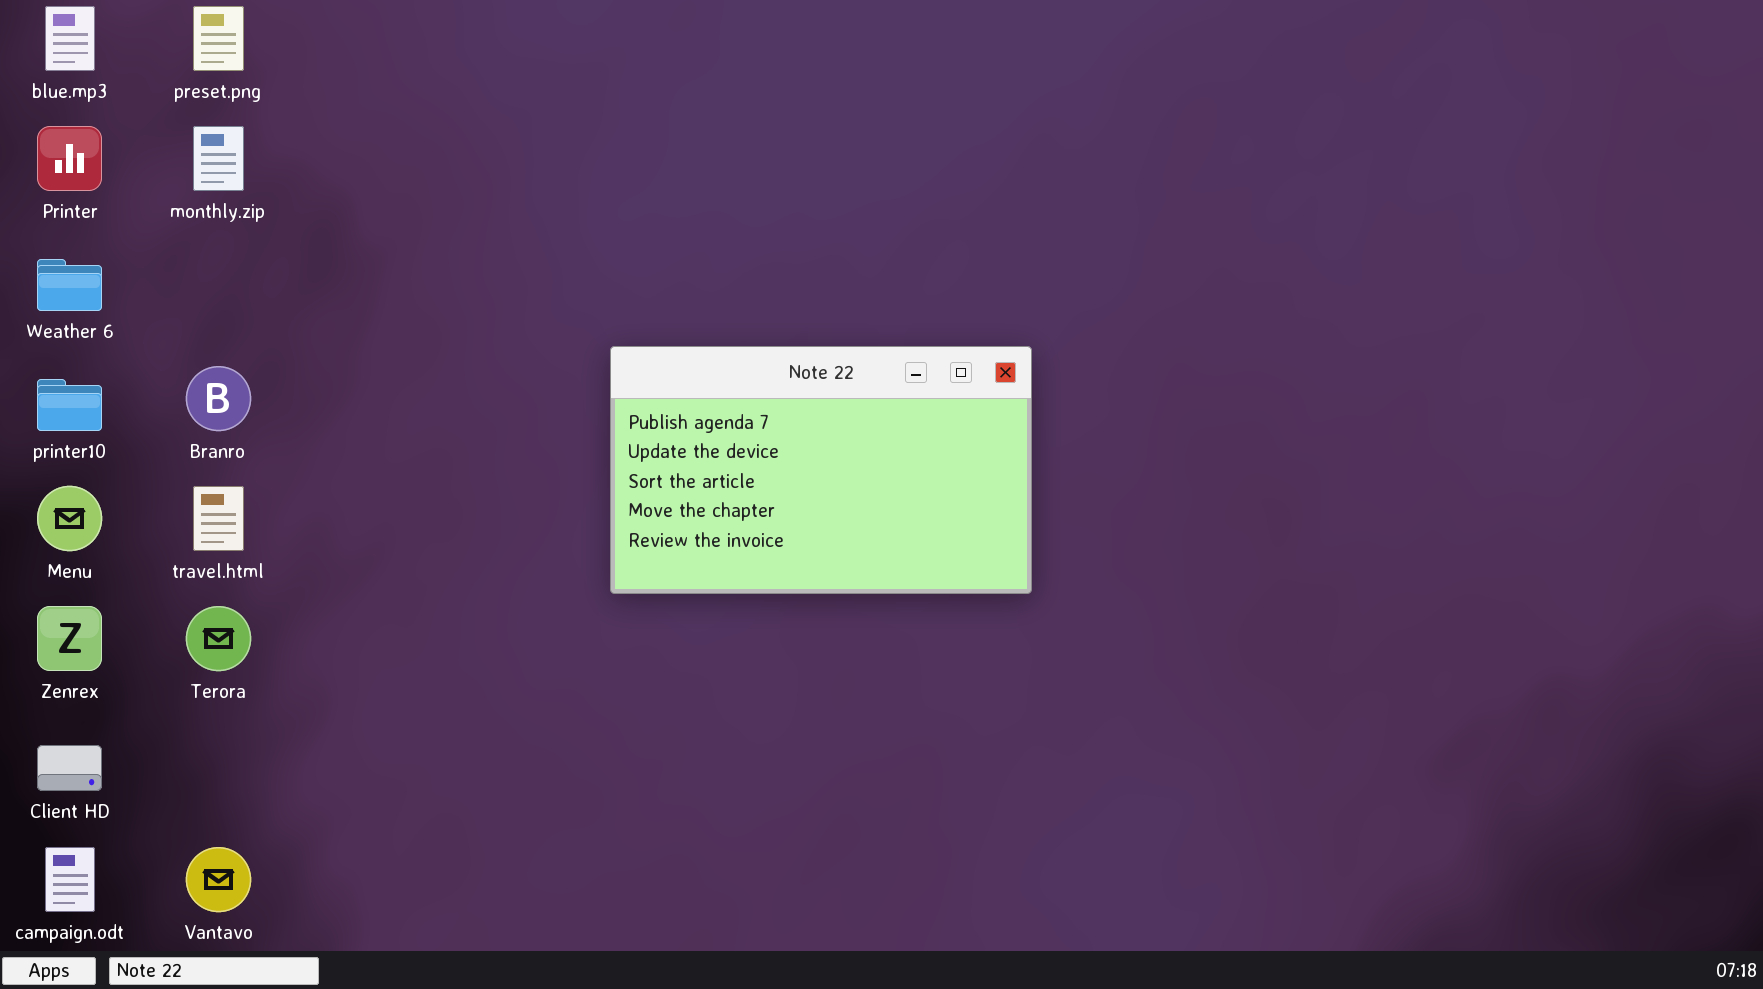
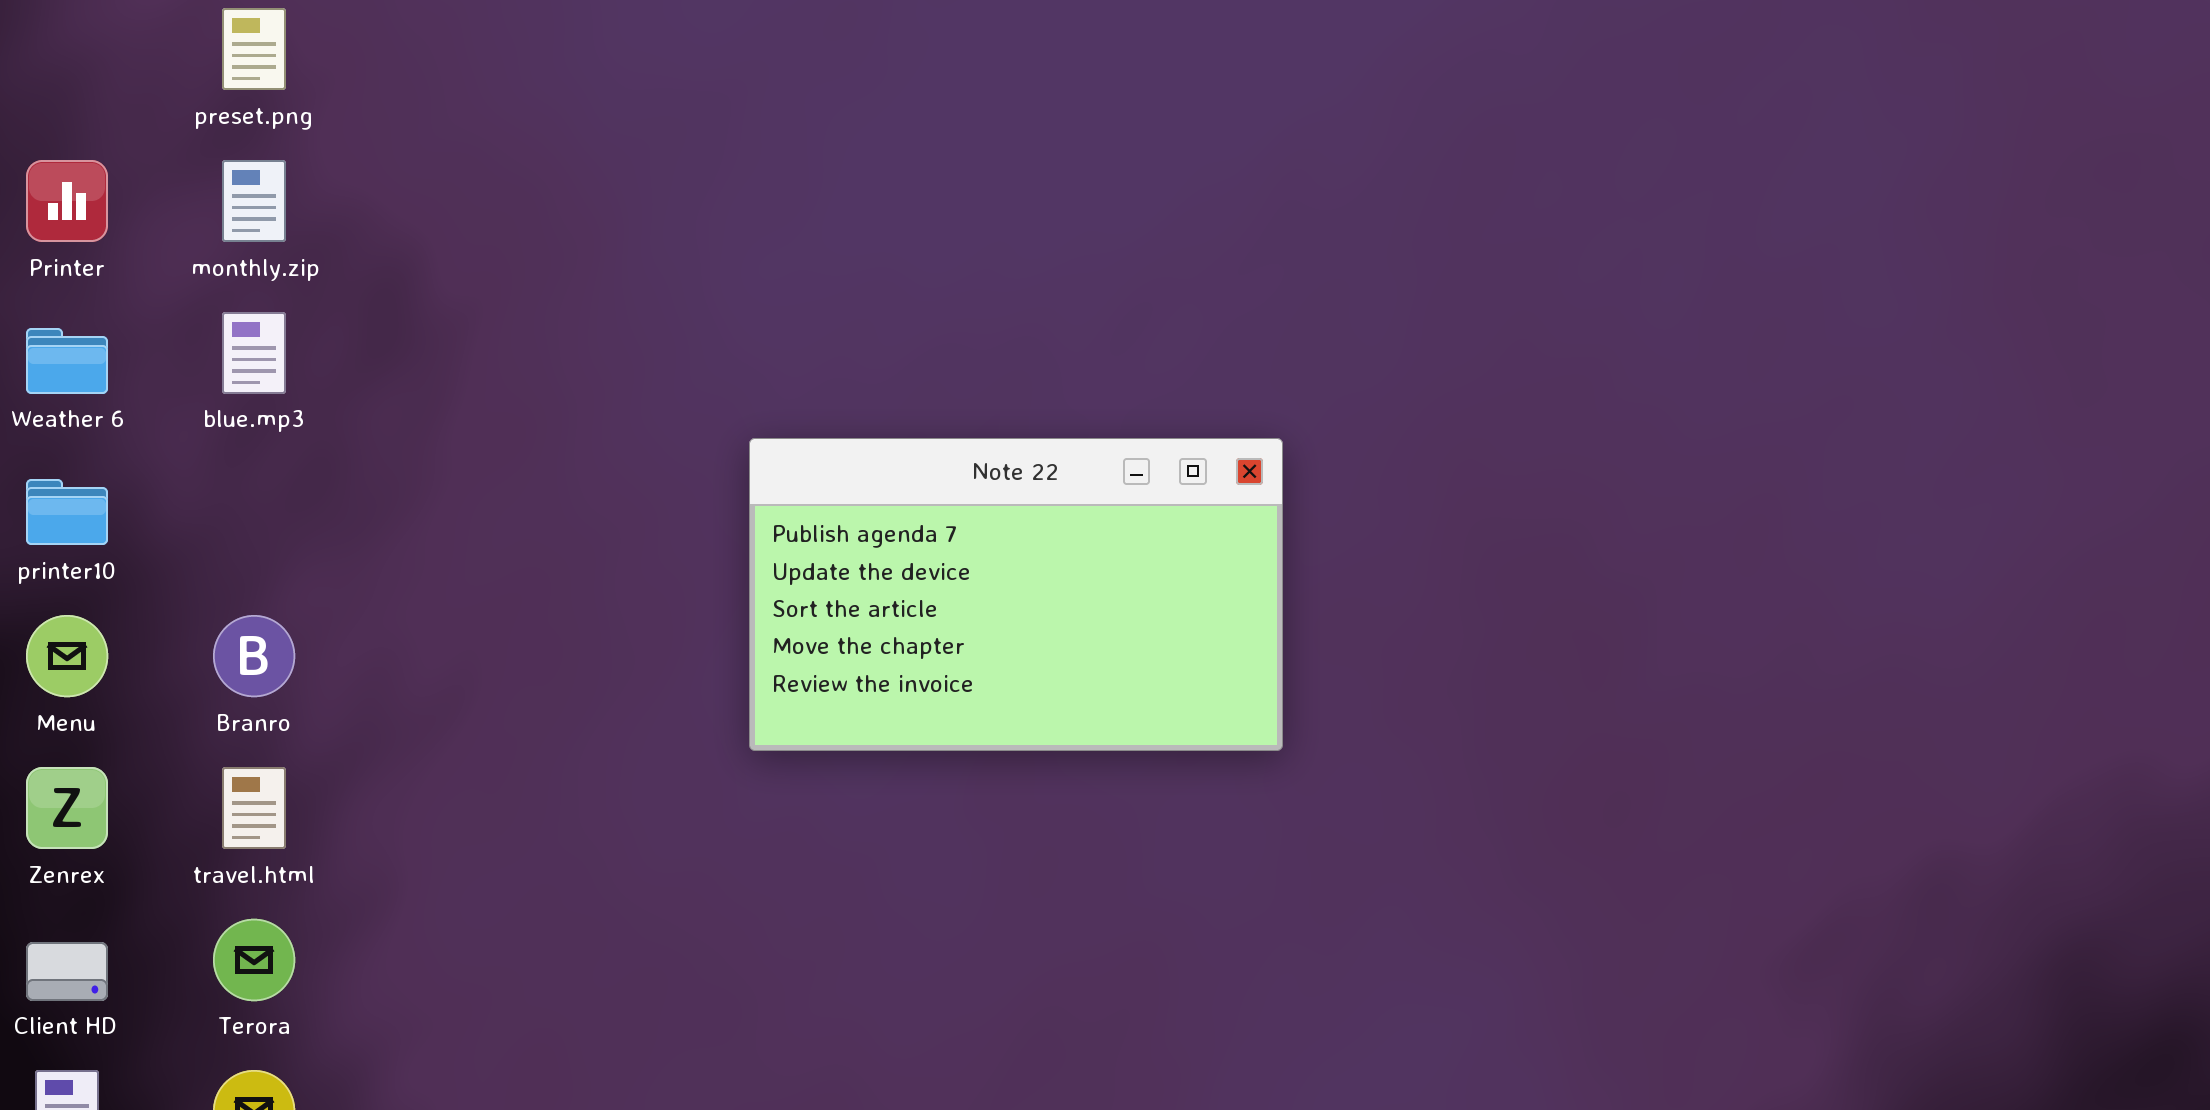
blue.mp3: [45,6,95,71] -> [222,312,286,394], moved
Branro: [186,366,251,431] -> [213,615,295,697], moved
travel.html: [193,486,244,551] -> [222,767,286,849], moved
Terora: [186,606,251,671] -> [213,919,295,1001], moved

